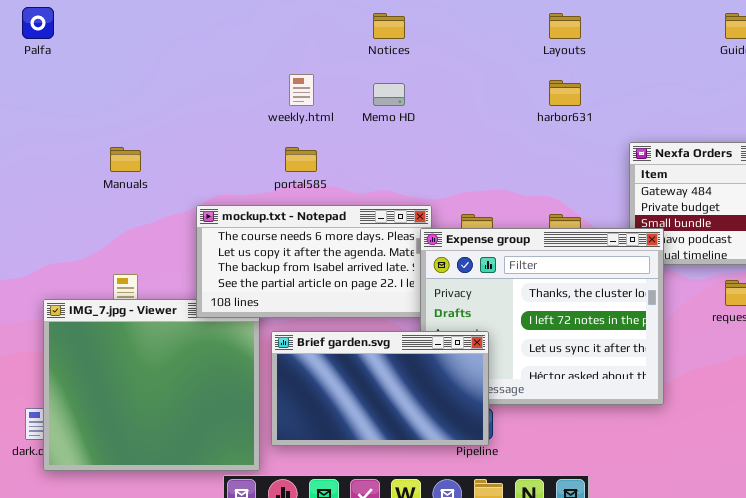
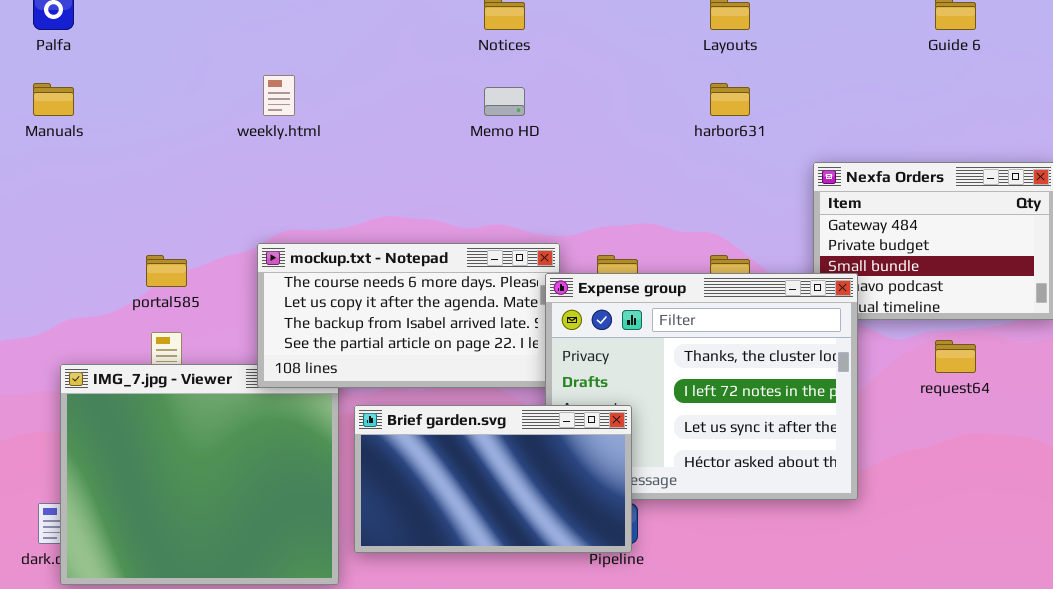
weekly.html: [289,74,314,106] -> [263,75,295,116], moved
Manuals: [110,147,141,172] -> [33,83,74,116], moved
portal585: [285,147,317,172] -> [146,255,187,287], moved

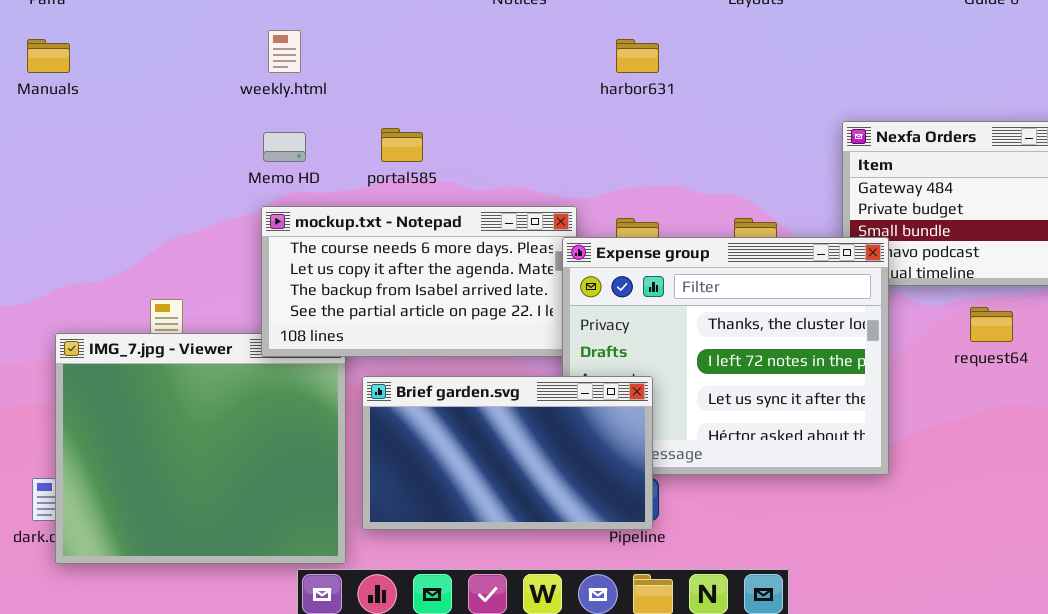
harbor631: [710,83,750,116] -> [616,39,659,73], moved
Memo HD: [484,87,525,116] -> [263,132,306,162], moved
portal585: [146,255,187,287] -> [381,128,423,162], moved

